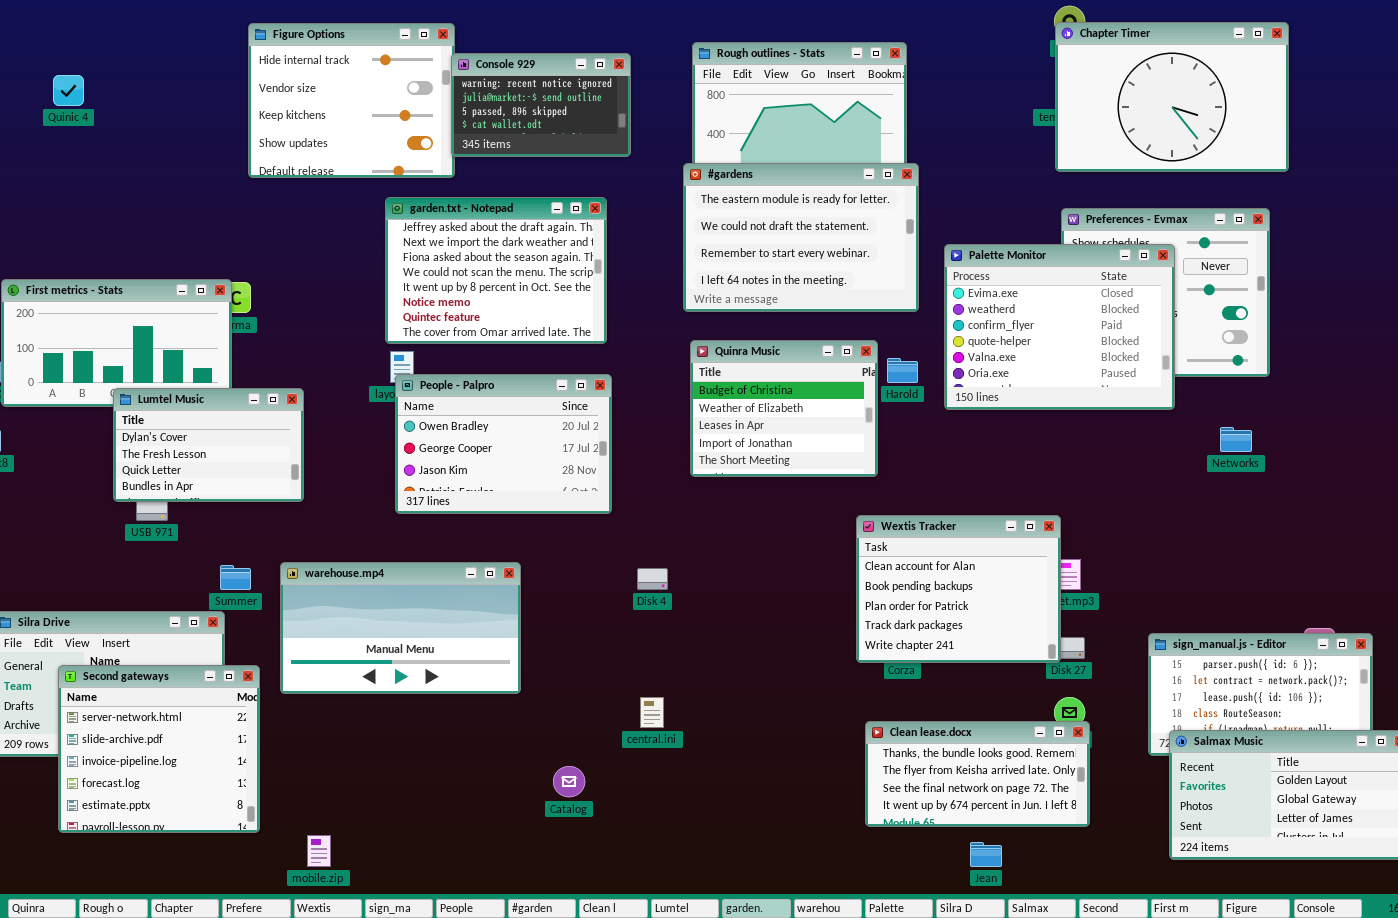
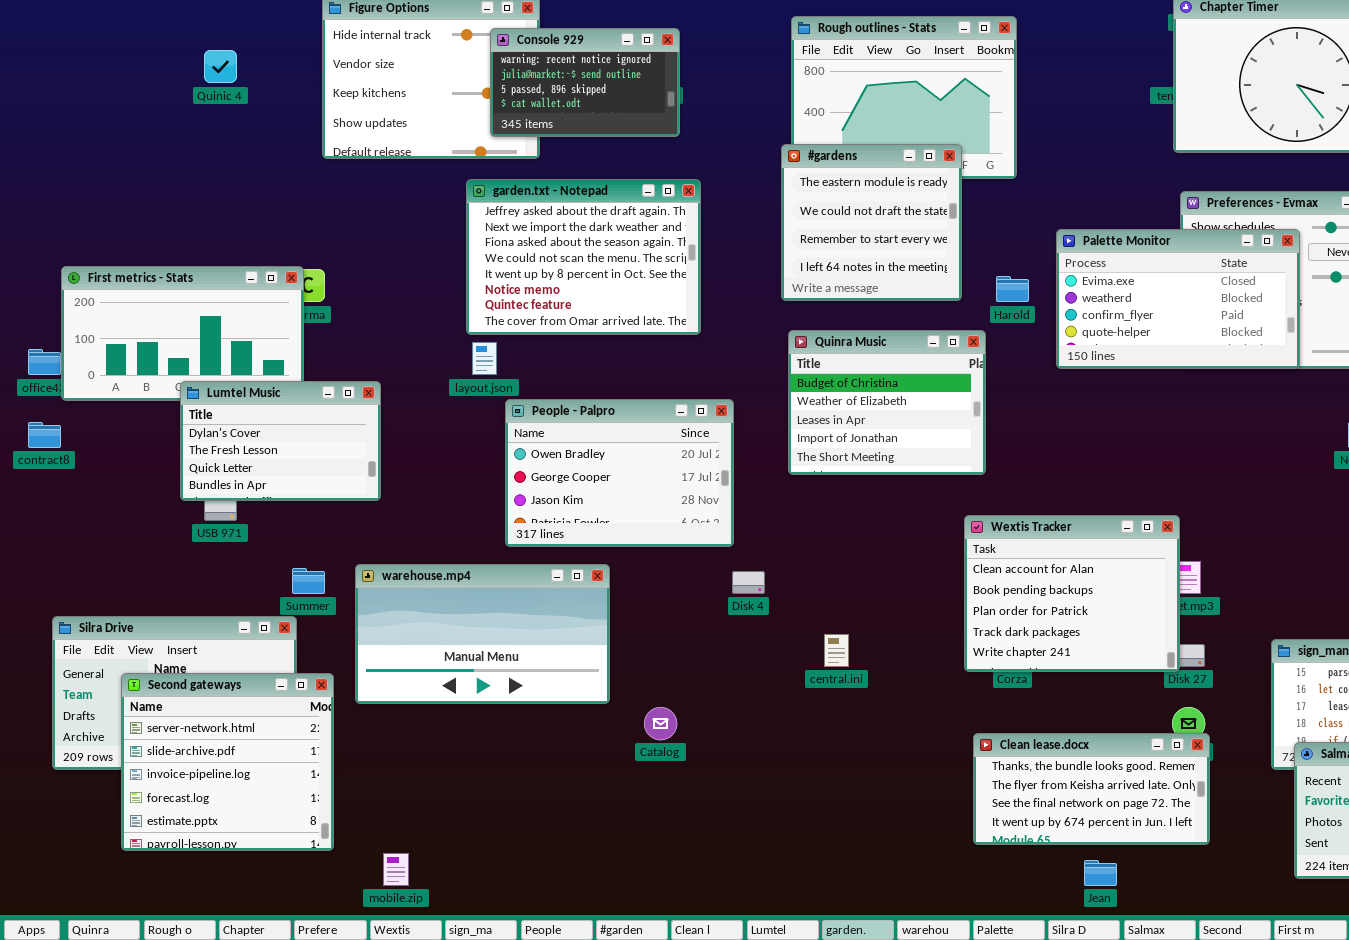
Console 929: [451,53,631,157] -> [490,28,680,137], moved
Quinic 4: [53,75,84,106] -> [204,50,237,83], moved
#gardens: [683,163,919,312] -> [781,144,962,301], resized
Palette Monitor: [944,244,1175,410] -> [1056,229,1300,369], resized
Harold: [887,358,918,383] -> [996,276,1029,302], moved
People - Palpro: [395,374,612,514] -> [505,399,734,547], moved
central.ini: [640,697,664,728] -> [824,634,849,667], moved
Catalog: [553,766,585,797] -> [644,707,677,740], moved

